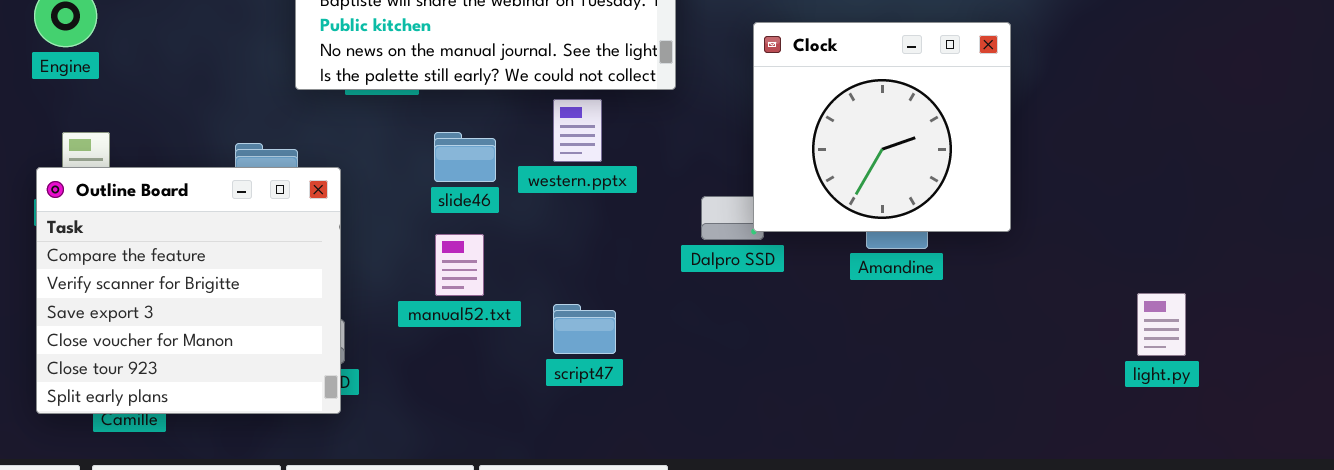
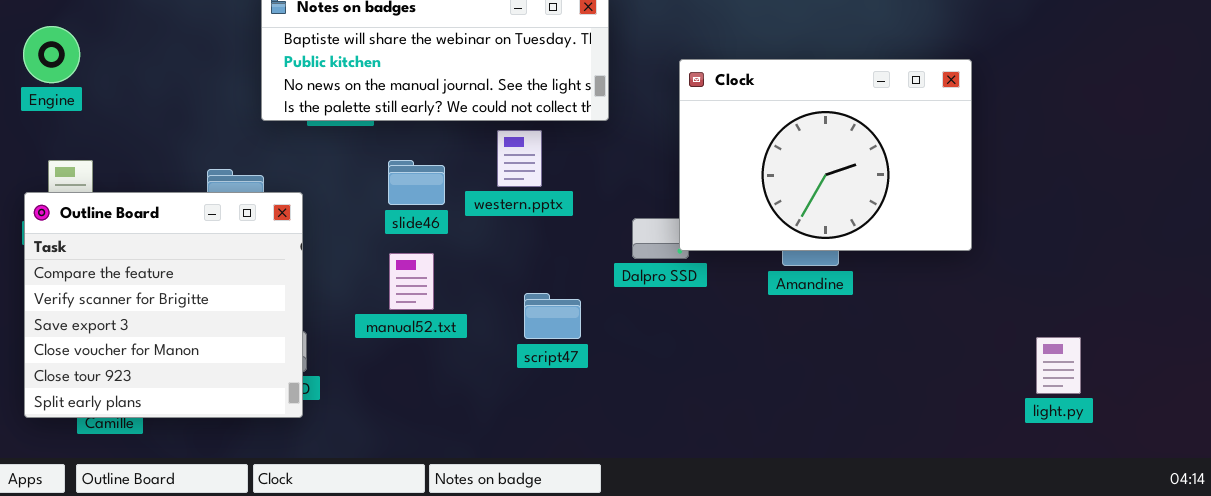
Clock: [753,22,1011,232] -> [679,59,972,251], resized
light.py: [1137,293,1186,356] -> [1036,337,1081,394], moved
script47: [553,304,616,354] -> [524,293,581,339], moved

